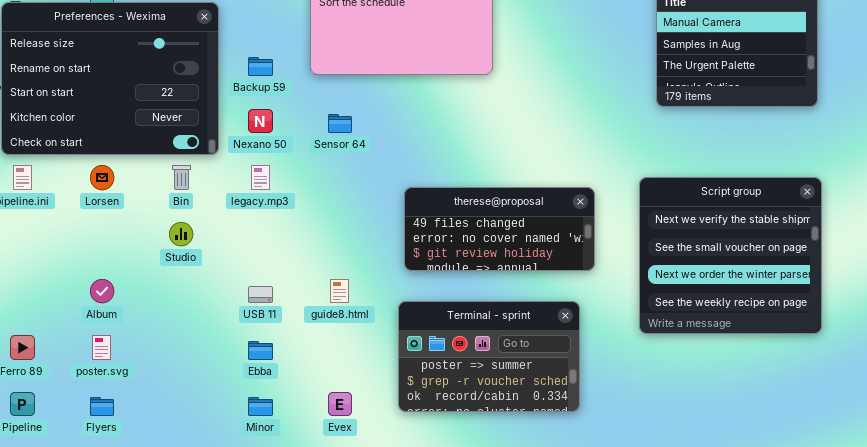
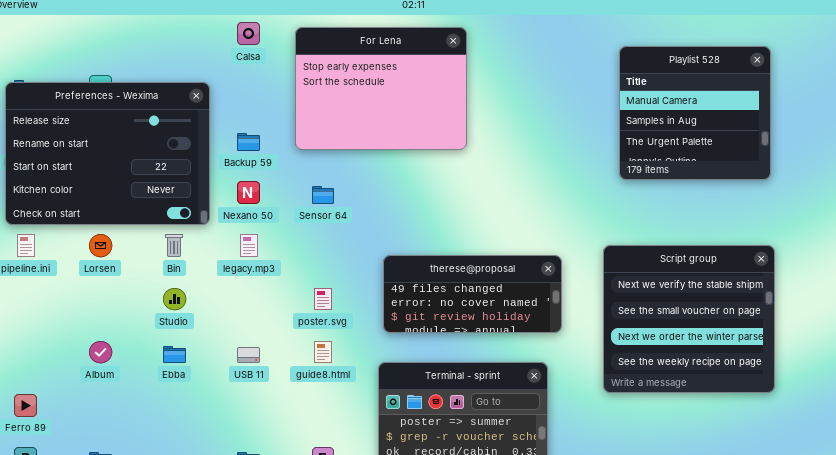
poster.svg: [92,335,111,360] -> [314,288,332,310], moved
Ebba: [248,341,273,360] -> [163,346,186,363], moved

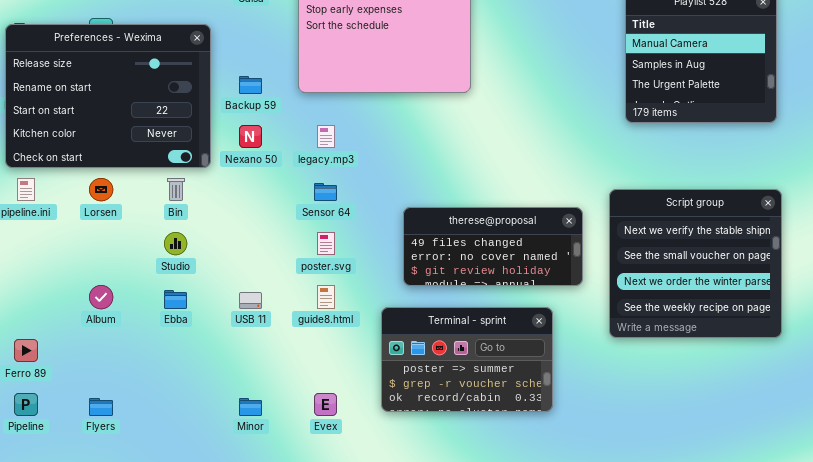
Sensor 64: [312,186,334,204] -> [314,183,337,201], moved
legacy.mp3: [240,234,258,257] -> [317,125,335,148], moved
therese@proposal: [383,255,562,333] -> [403,207,583,286], moved

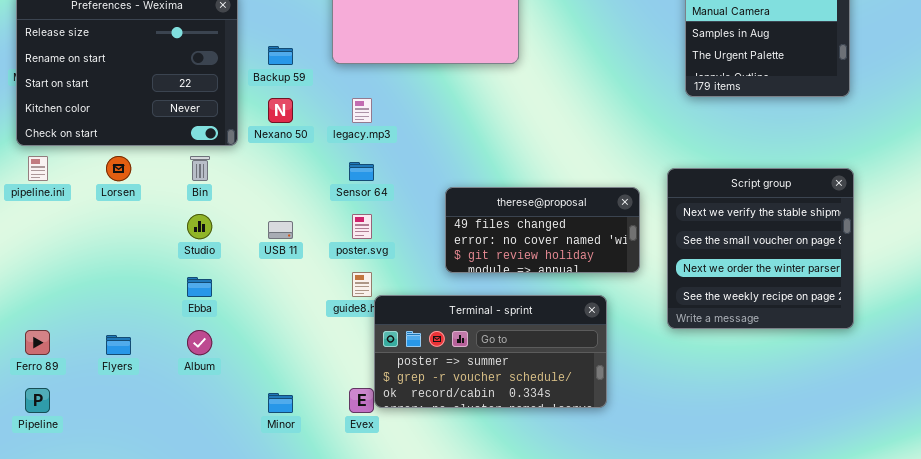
Album: [89,285,113,309] -> [187,330,212,355], moved
USB 11: [239,292,262,309] -> [268,221,293,239], moved
Terminal - sprint: [381,307,553,412] -> [374,295,607,408], resized
Flyers: [89,398,113,416] -> [106,335,131,355], moved

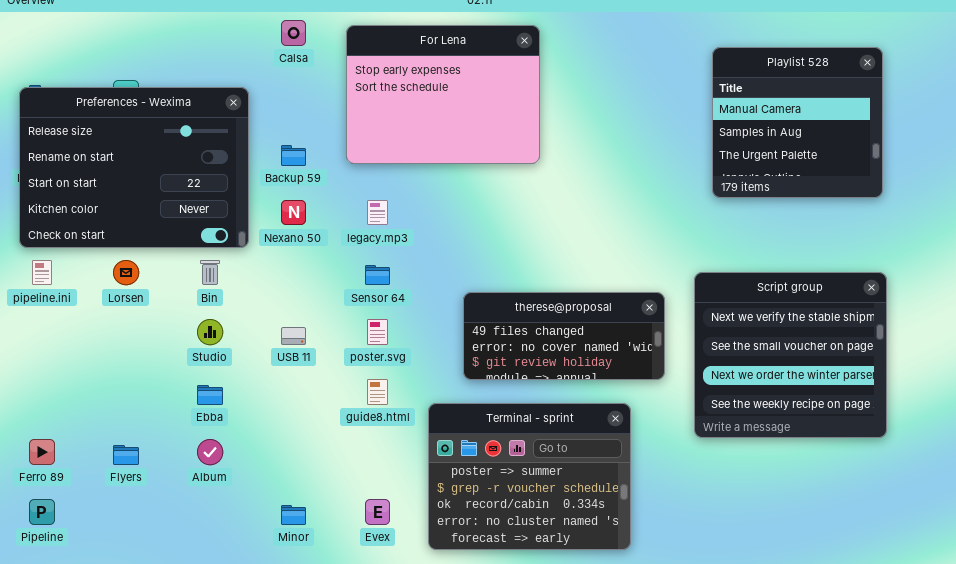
Terminal - sprint: [374,295,607,408] -> [428,403,631,550], resized

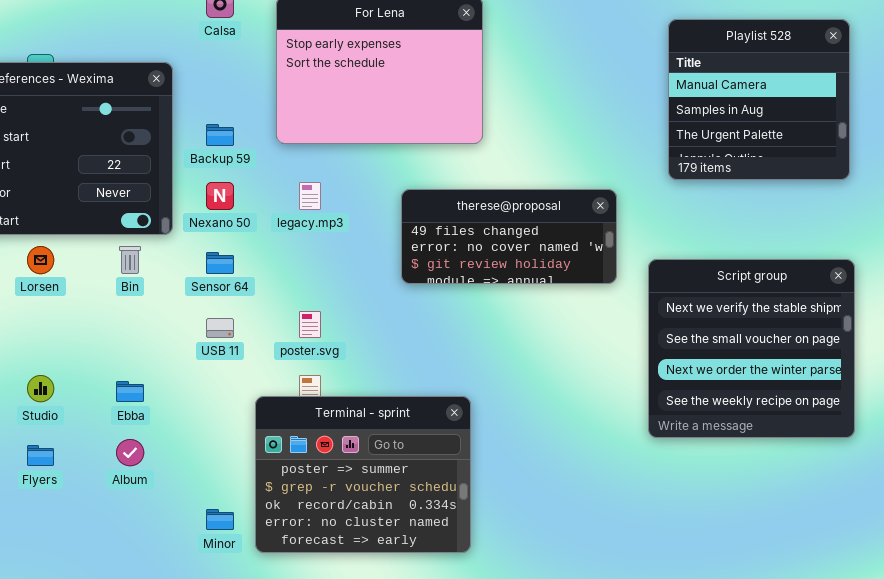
Sensor 64: [365,265,390,285] -> [206,252,234,274], moved
therese@proposal: [463,292,665,380] -> [401,189,617,284], moved
Studio: [197,319,223,345] -> [27,375,54,402], moved
Terminal - sprint: [428,403,631,550] -> [255,396,471,553], moved

